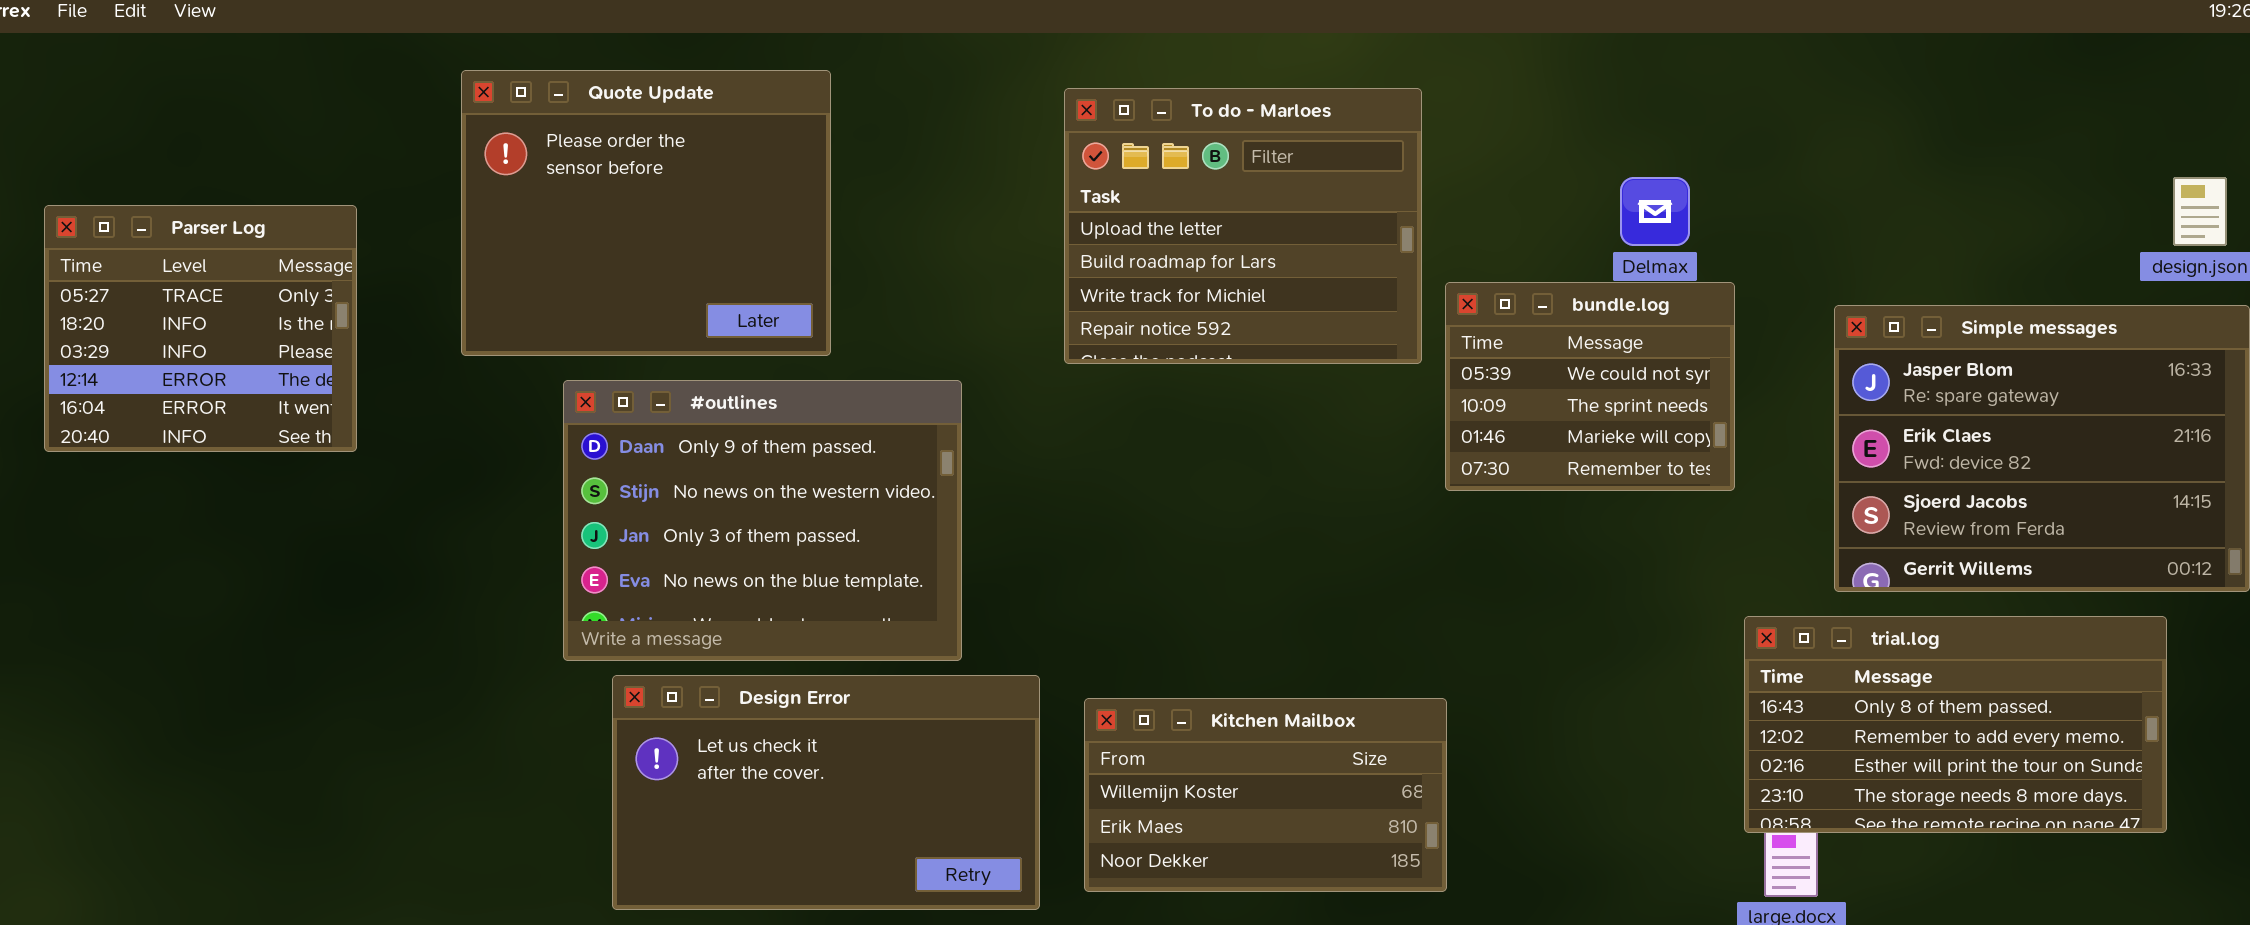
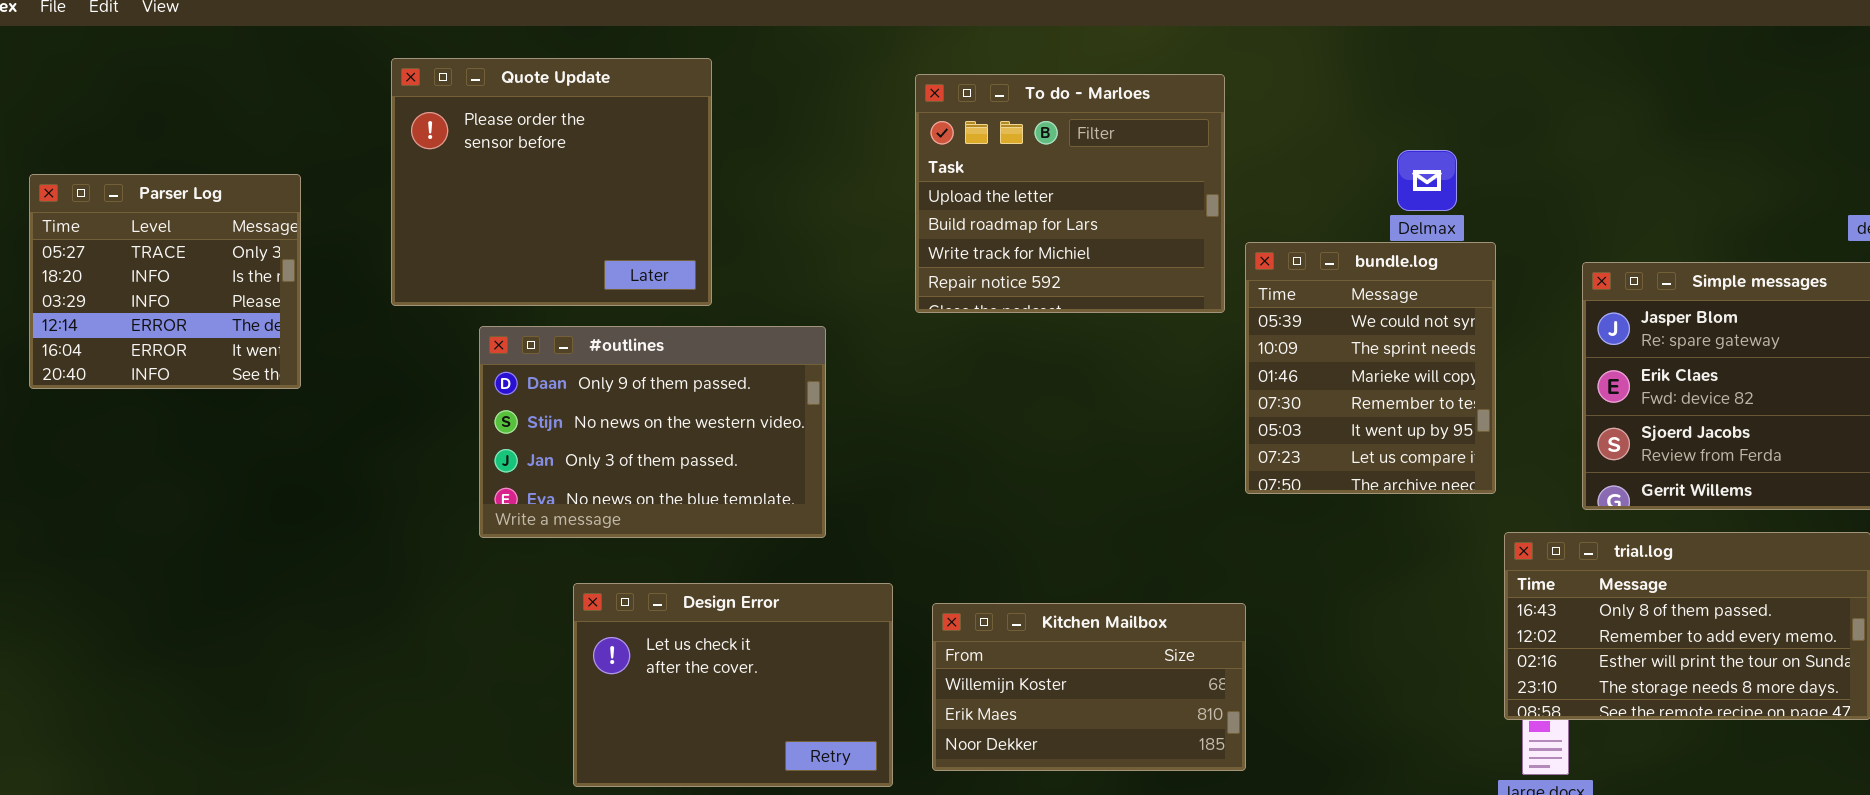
bundle.log: [1445,282,1735,491] -> [1245,242,1496,494], resized
#outlines: [563,380,962,661] -> [479,326,826,538], resized
Design Error: [612,675,1040,910] -> [573,583,893,787], resized

